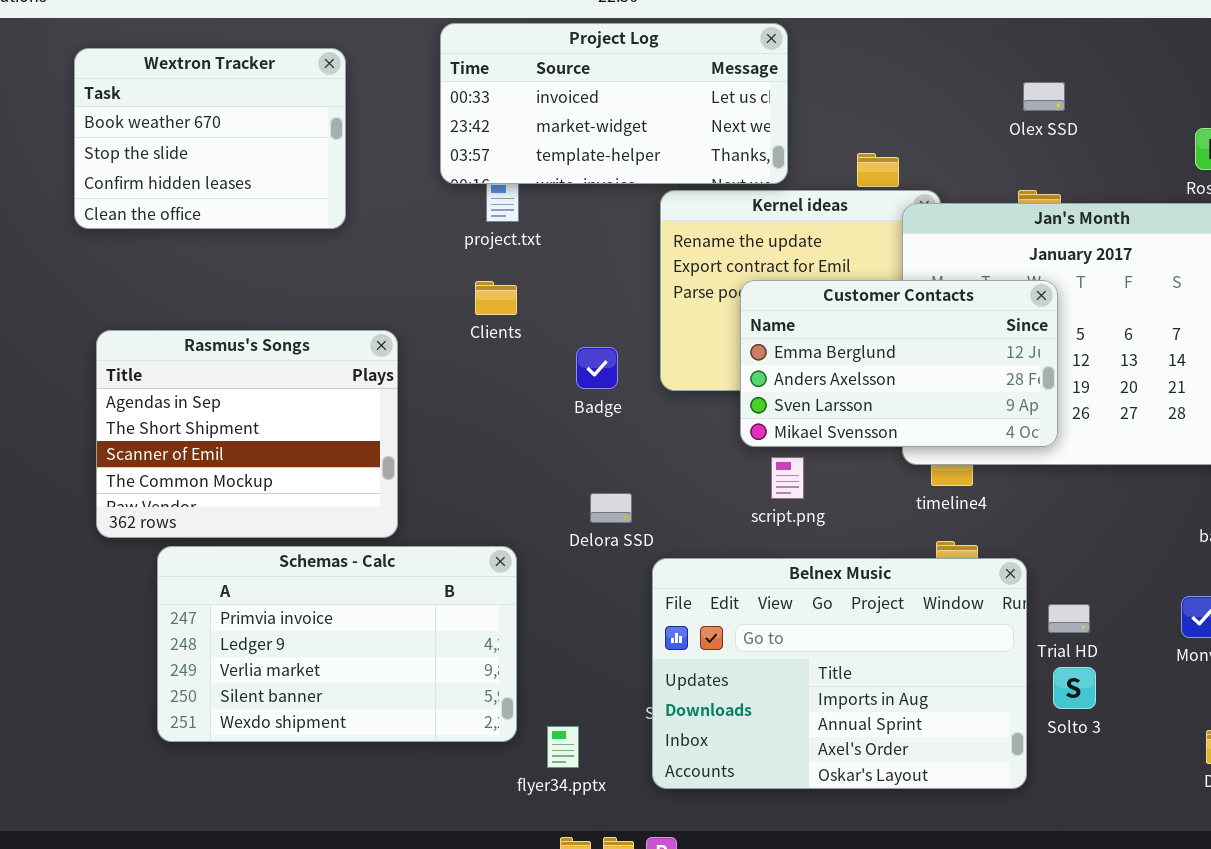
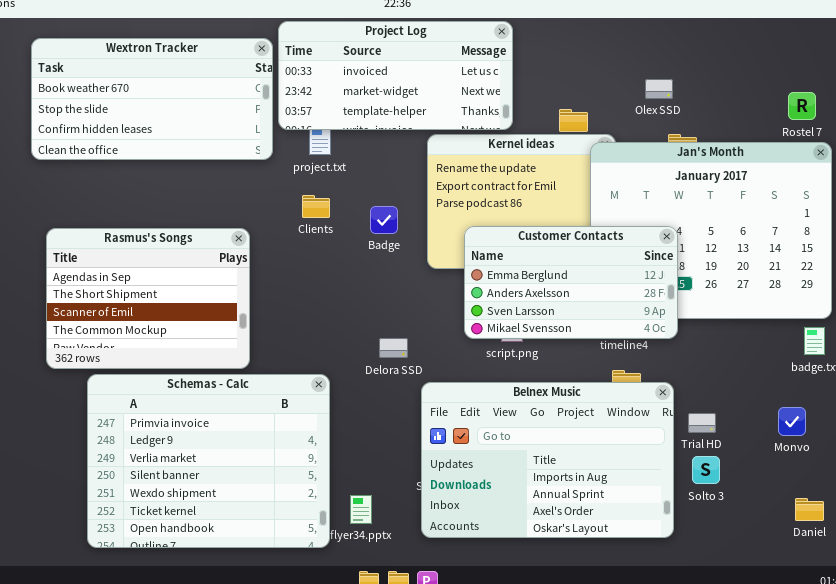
Wextron Tracker: [74,48,346,229] -> [31,38,273,160], resized
Olex SSD: [1023,82,1065,111] -> [645,79,673,99], moved
Customer Contacts: [740,280,1058,447] -> [464,226,678,339], moved
Badge: [576,347,618,389] -> [370,206,398,234], moved
Schemas - Calc: [157,546,517,742] -> [87,374,330,548], resized

